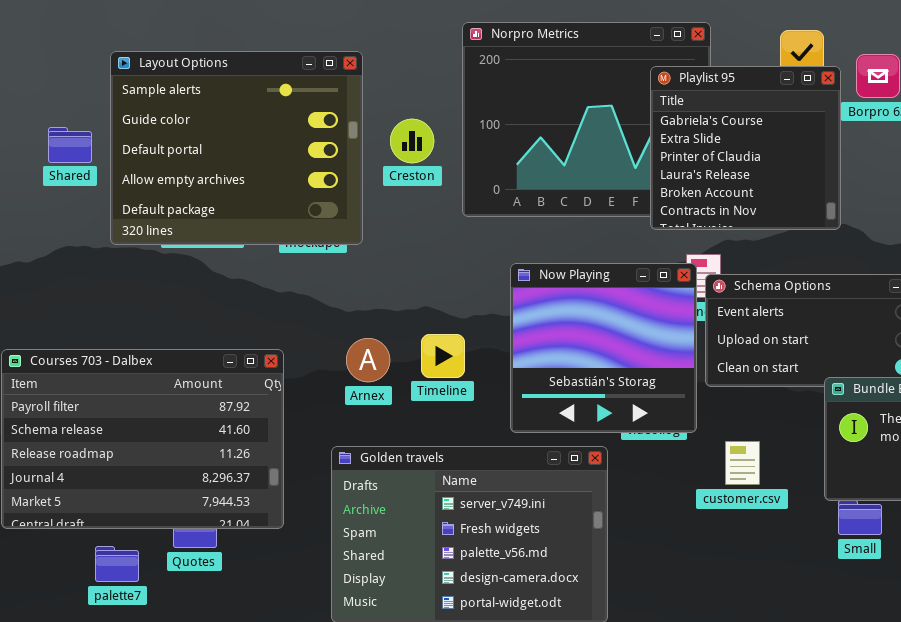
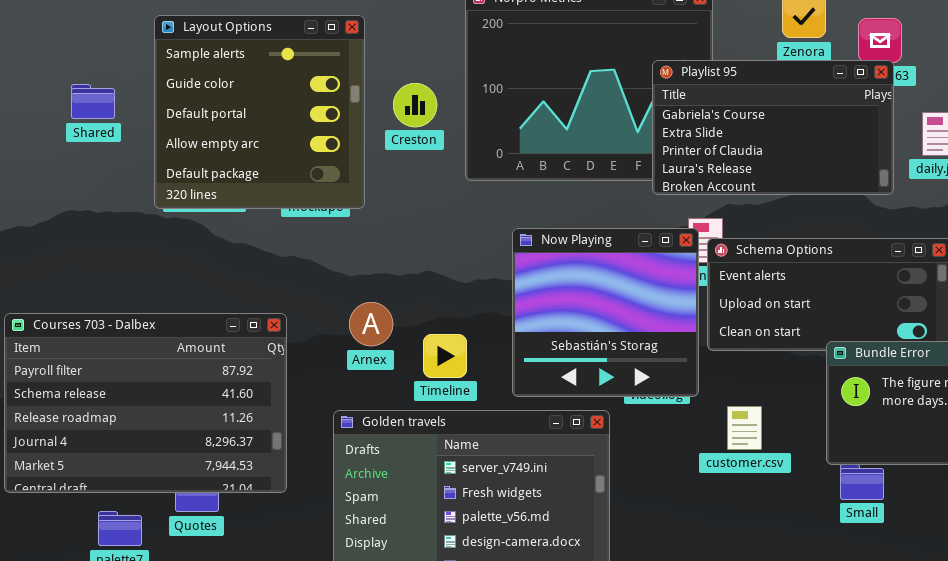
Layout Options: [110,51,363,245] -> [154,15,365,209], resized
Playlist 95: [650,66,841,230] -> [652,60,894,195], resized
Shared: [48,127,92,163] -> [71,84,115,119], moved
Timeline: [421,334,465,378] -> [423,334,467,378], moved

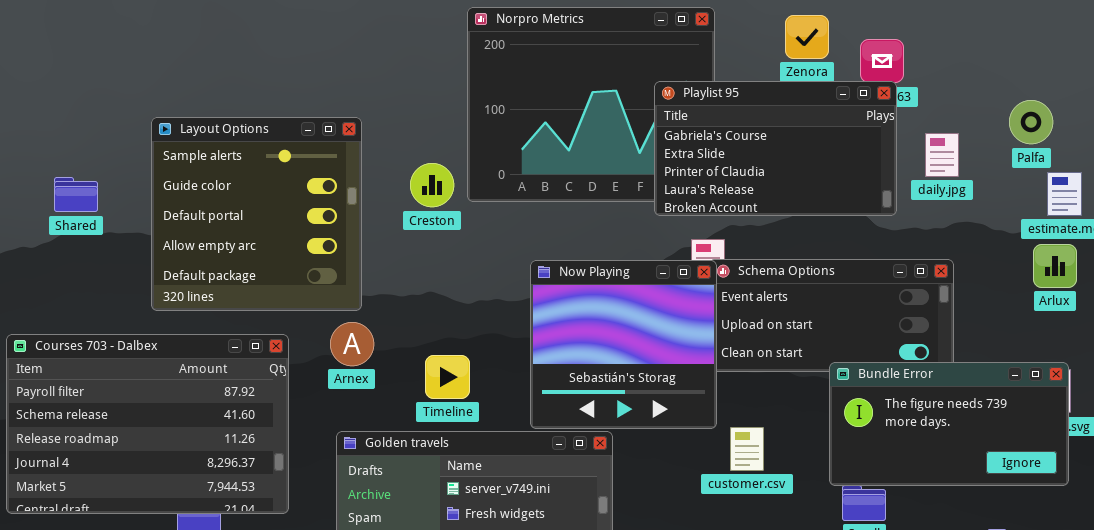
Layout Options: [154,15,365,209] -> [151,117,362,311], moved
Creston: [393,83,437,127] -> [410,163,454,207], moved
Shared: [71,84,115,119] -> [54,177,98,212], moved
Now Playing: [512,228,699,397] -> [530,260,717,429], moved
Arnex: [349,302,393,346] -> [330,322,374,366], moved

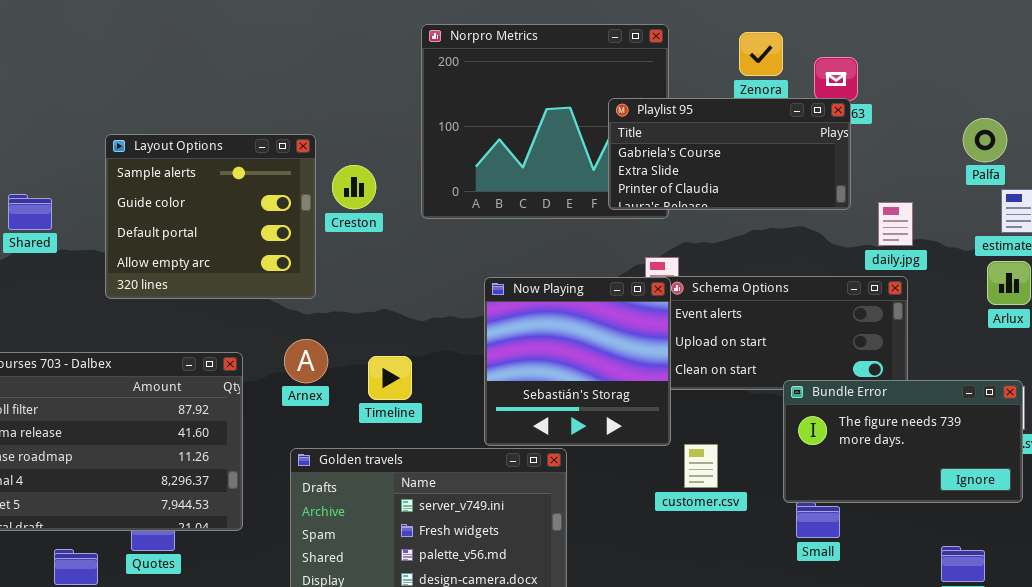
Playlist 95: [654,81,897,216] -> [608,98,851,210], resized
Layout Options: [151,117,362,311] -> [105,134,316,299], resized
daily.jpg: [925,133,959,177] -> [878,202,913,246], moved
Creston: [410,163,454,207] -> [332,165,376,209], moved
Timeline: [425,355,470,399] -> [368,356,412,400], moved

